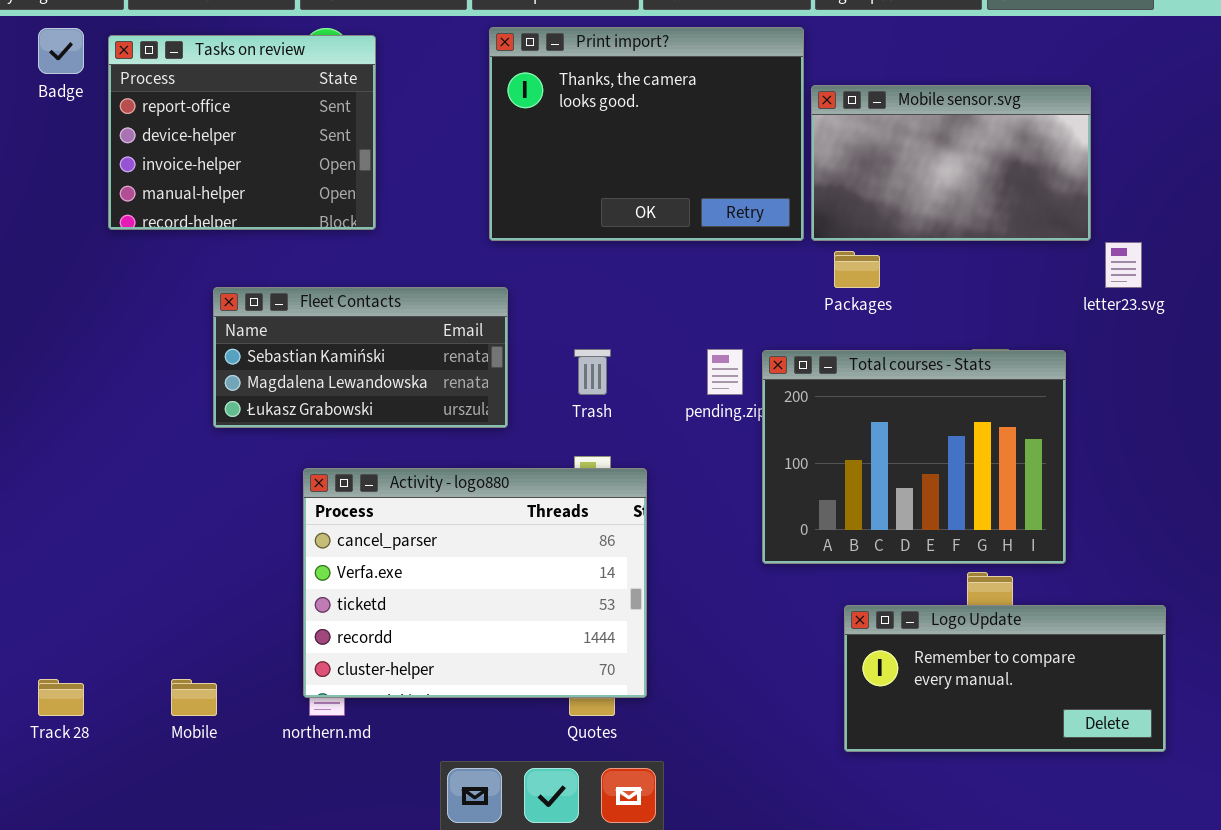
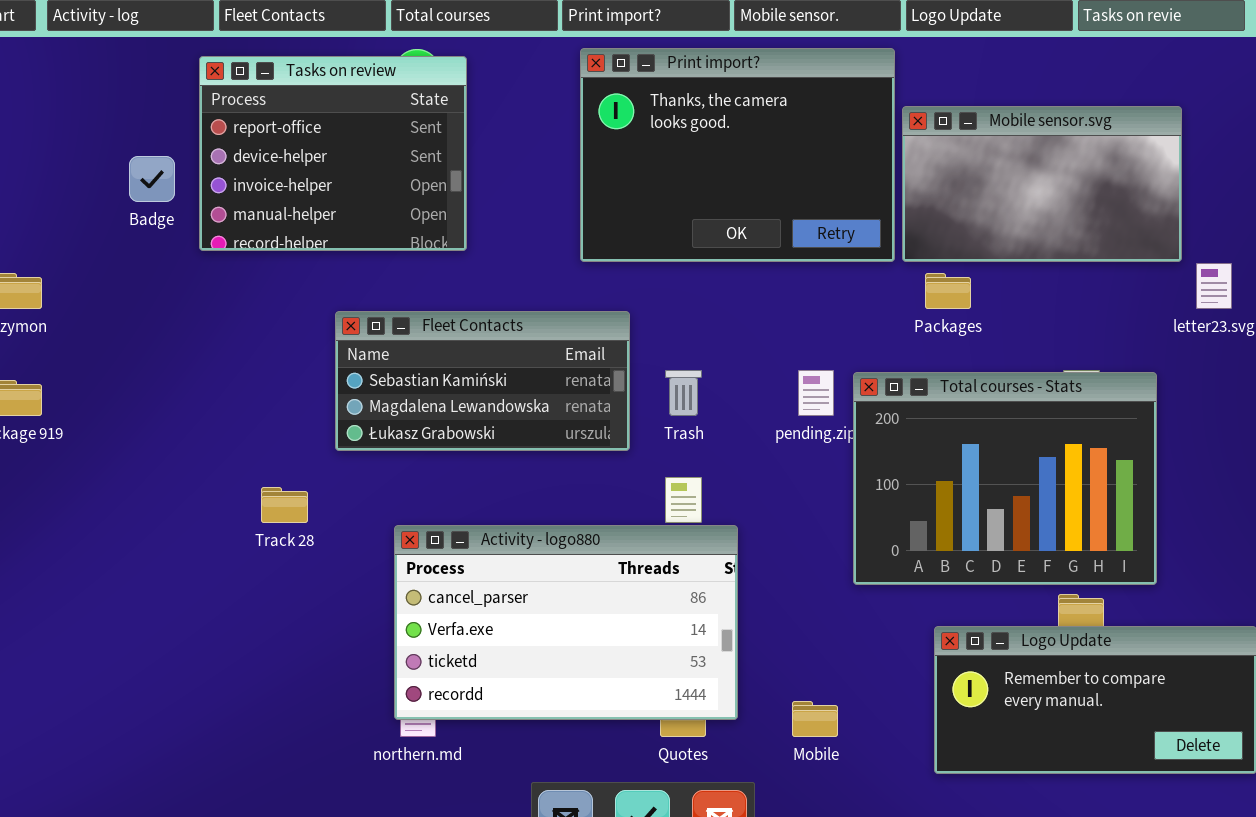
Badge: [38,28,84,74] -> [129,156,175,202], moved
Fleet Contacts: [213,287,508,428] -> [335,311,630,451], moved
Activity - logo880: [303,468,647,698] -> [394,525,738,720], resized
Track 28: [38,679,84,716] -> [261,487,308,523], moved
Mobile: [171,679,217,716] -> [792,701,838,737], moved

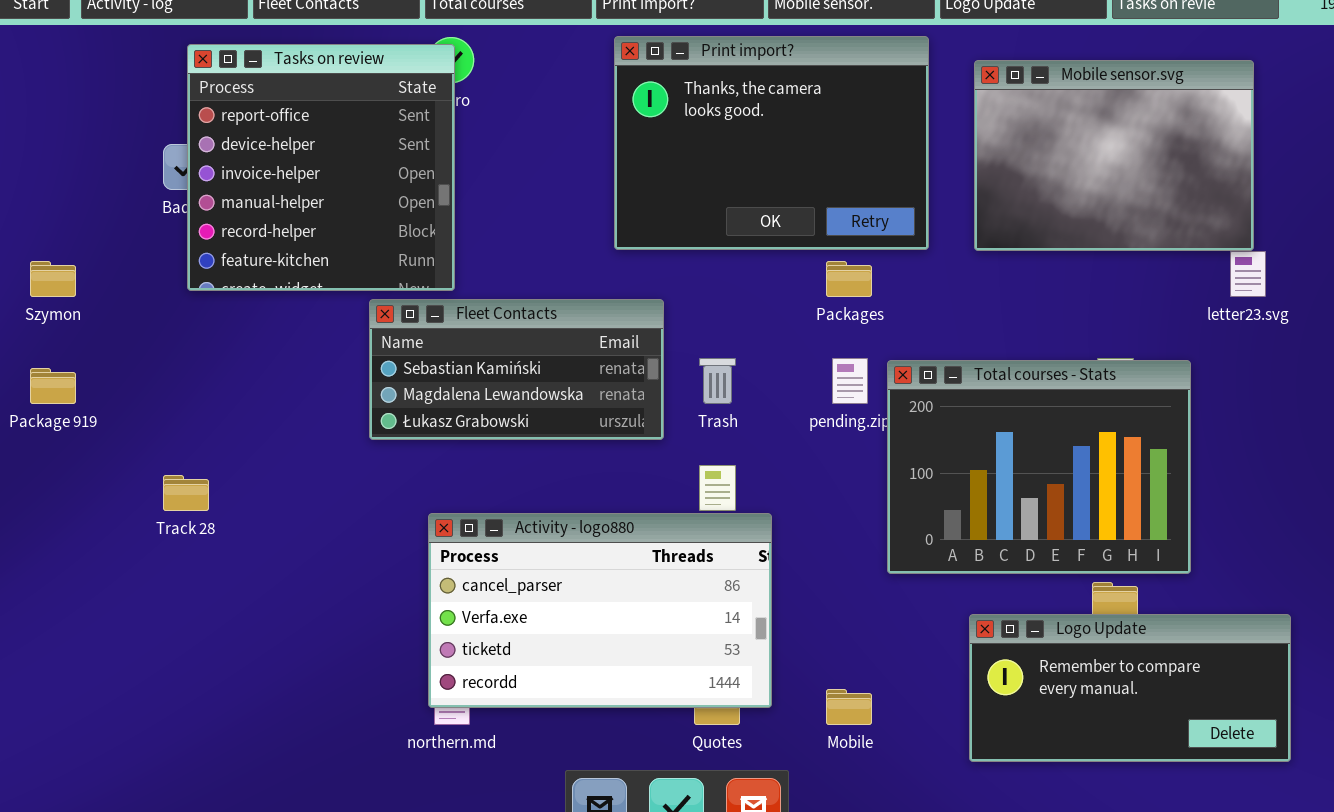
Tasks on review: [199,56,467,251] -> [187,44,455,291], moved, resized
Mobile sensor.svg: [902,106,1182,262] -> [974,60,1254,251], moved, resized
Packages: [925,273,971,309] -> [826,261,872,297], moved
Track 28: [261,487,308,523] -> [163,475,209,511], moved

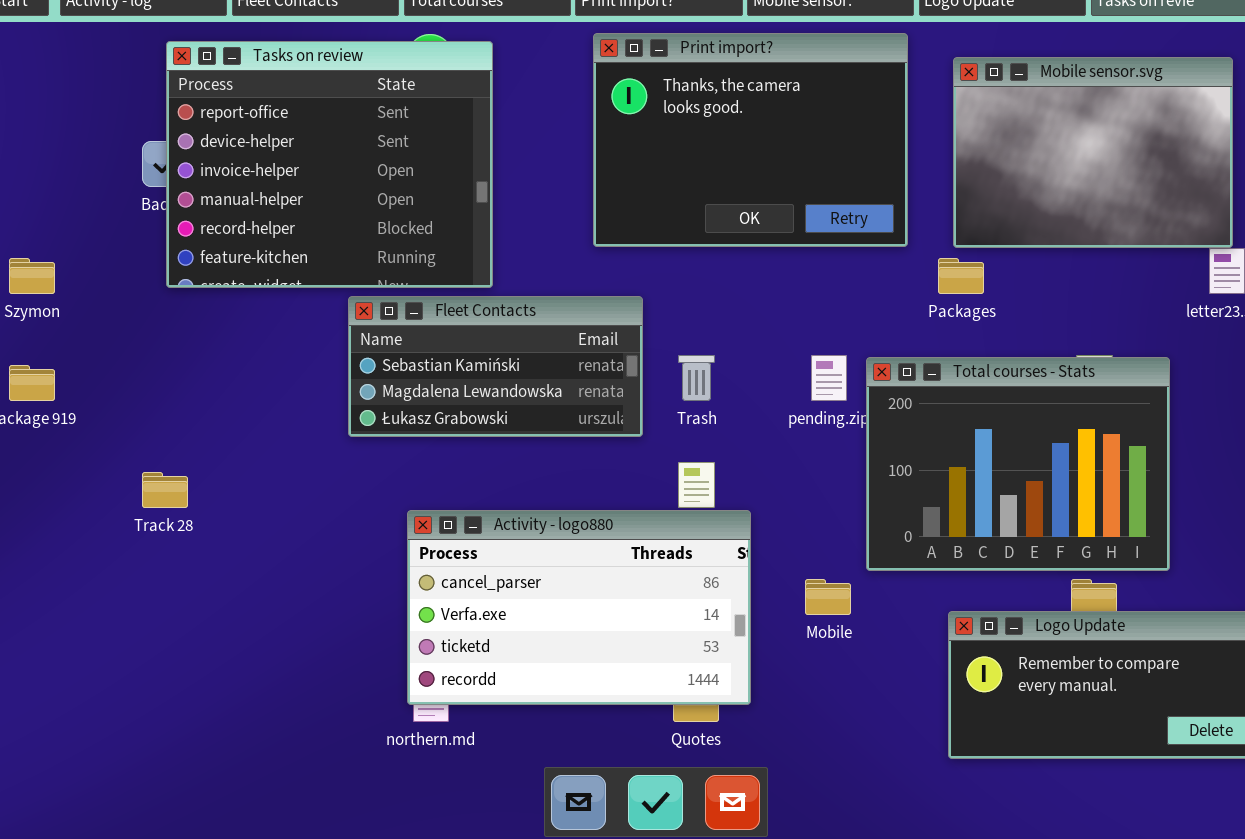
Tasks on review: [187,44,455,291] -> [166,41,493,288], resized
Packages: [826,261,872,297] -> [938,258,984,294], moved
Mobile: [826,689,872,725] -> [805,579,851,615], moved

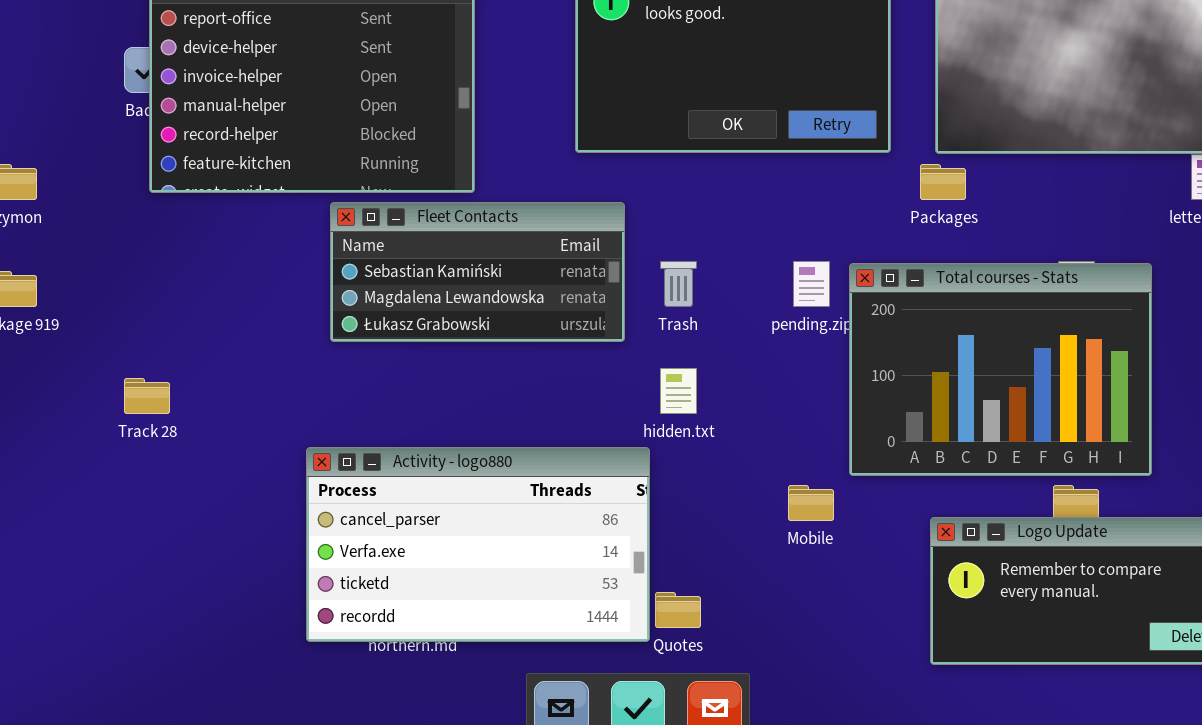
Activity - logo880: [407,510,751,705] -> [306,447,650,642], moved

